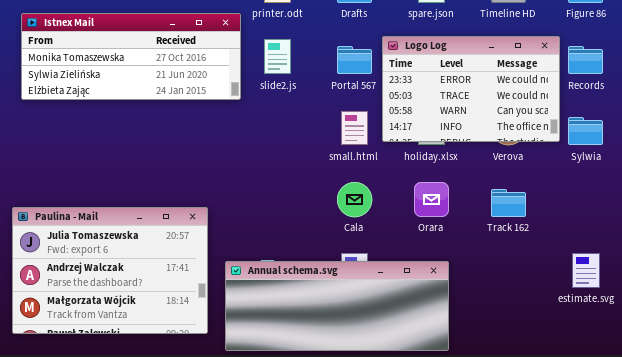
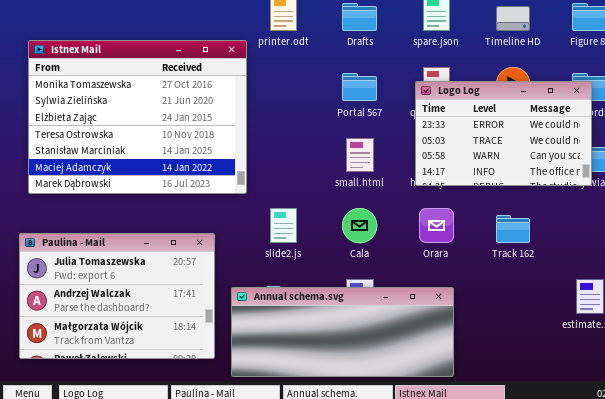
Istnex Mail: [21,13,241,100] -> [28,40,247,194], resized
Logo Log: [382,36,560,142] -> [415,81,592,186], moved
slide2.js: [264,39,291,74] -> [270,208,297,243], moved

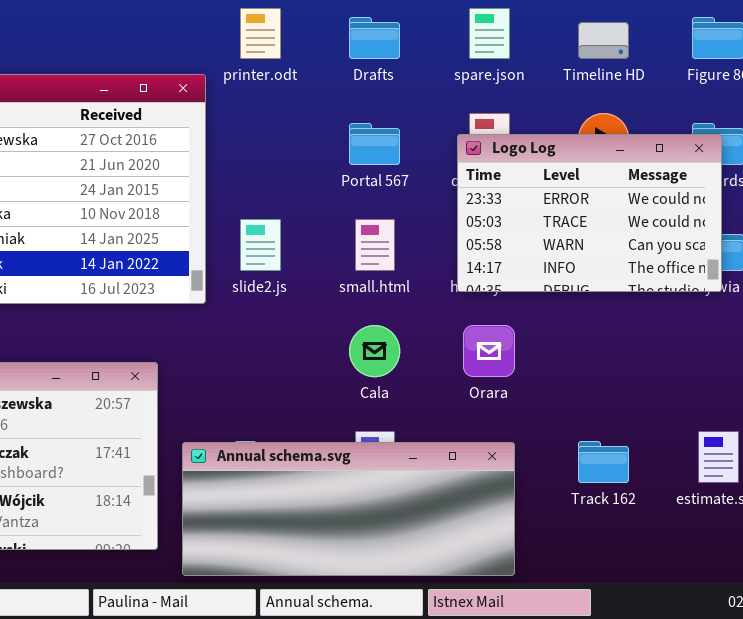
slide2.js: [270,208,297,243] -> [240,219,281,271], moved
Track 162: [496,215,530,243] -> [578,441,629,483], moved

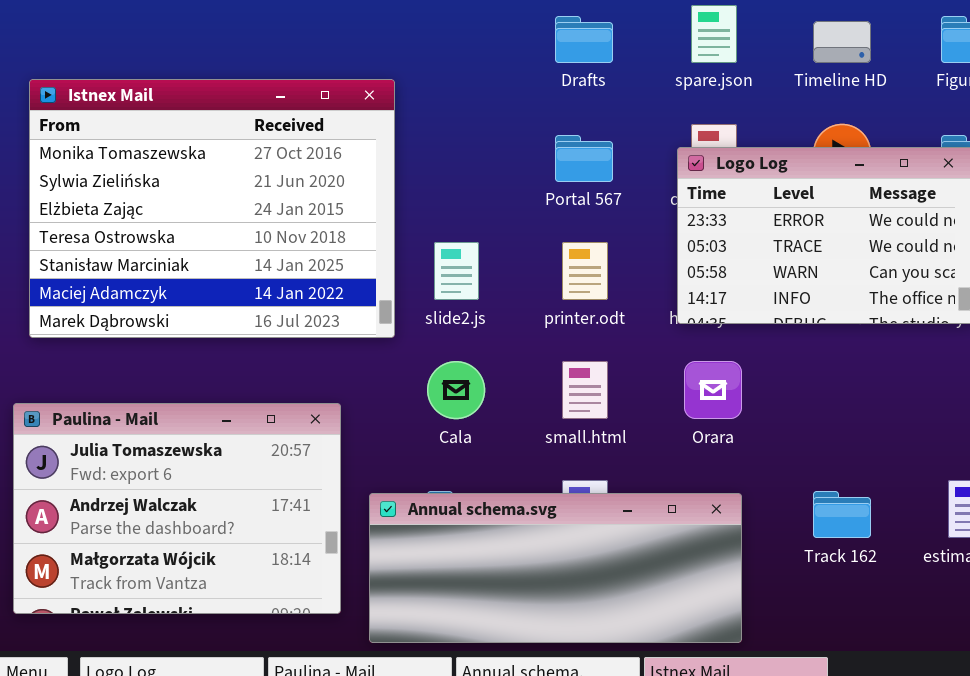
printer.odt: [240,8,281,59] -> [562,242,608,300], moved
small.html: [355,219,395,271] -> [562,361,608,419], moved
Cala: [349,325,400,377] -> [427,361,485,419], moved

